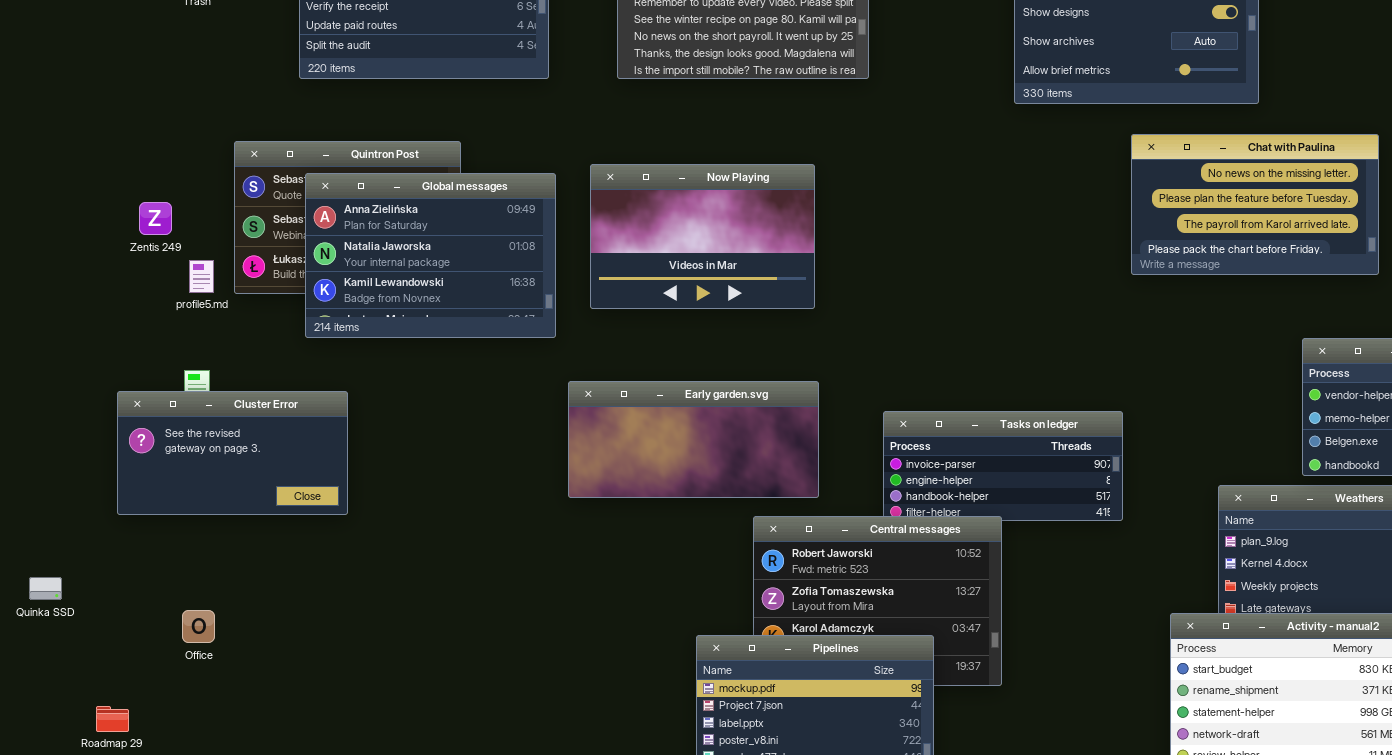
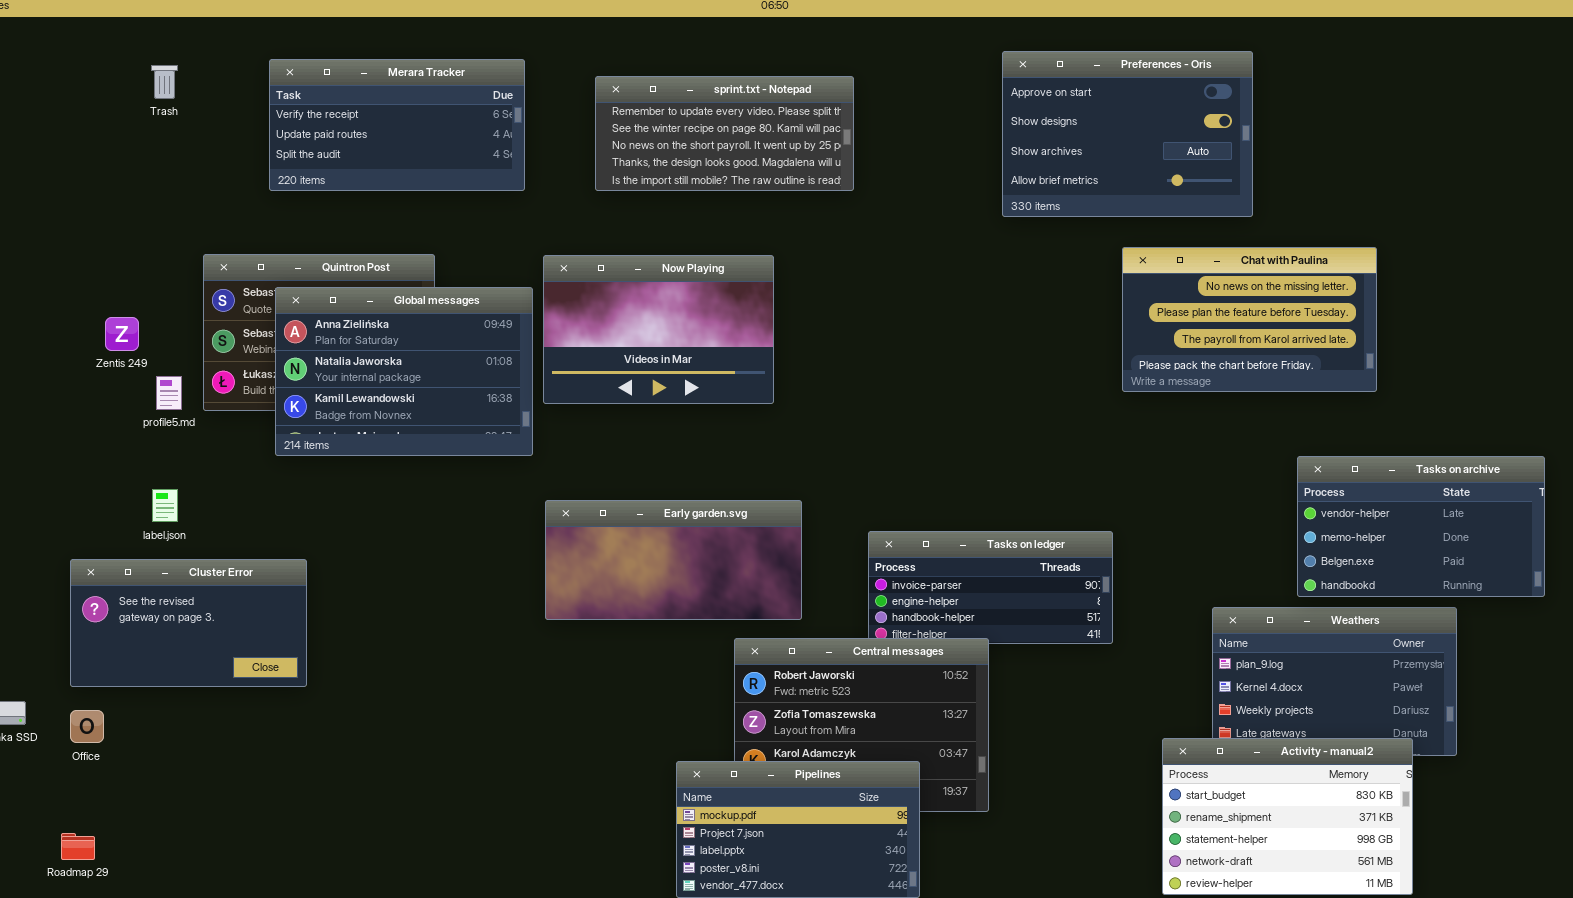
Now Playing: [590,164,815,309] -> [543,255,774,404], moved
Cluster Error: [117,391,348,515] -> [70,559,307,687], moved
Office: [182,610,215,643] -> [70,710,104,743], moved

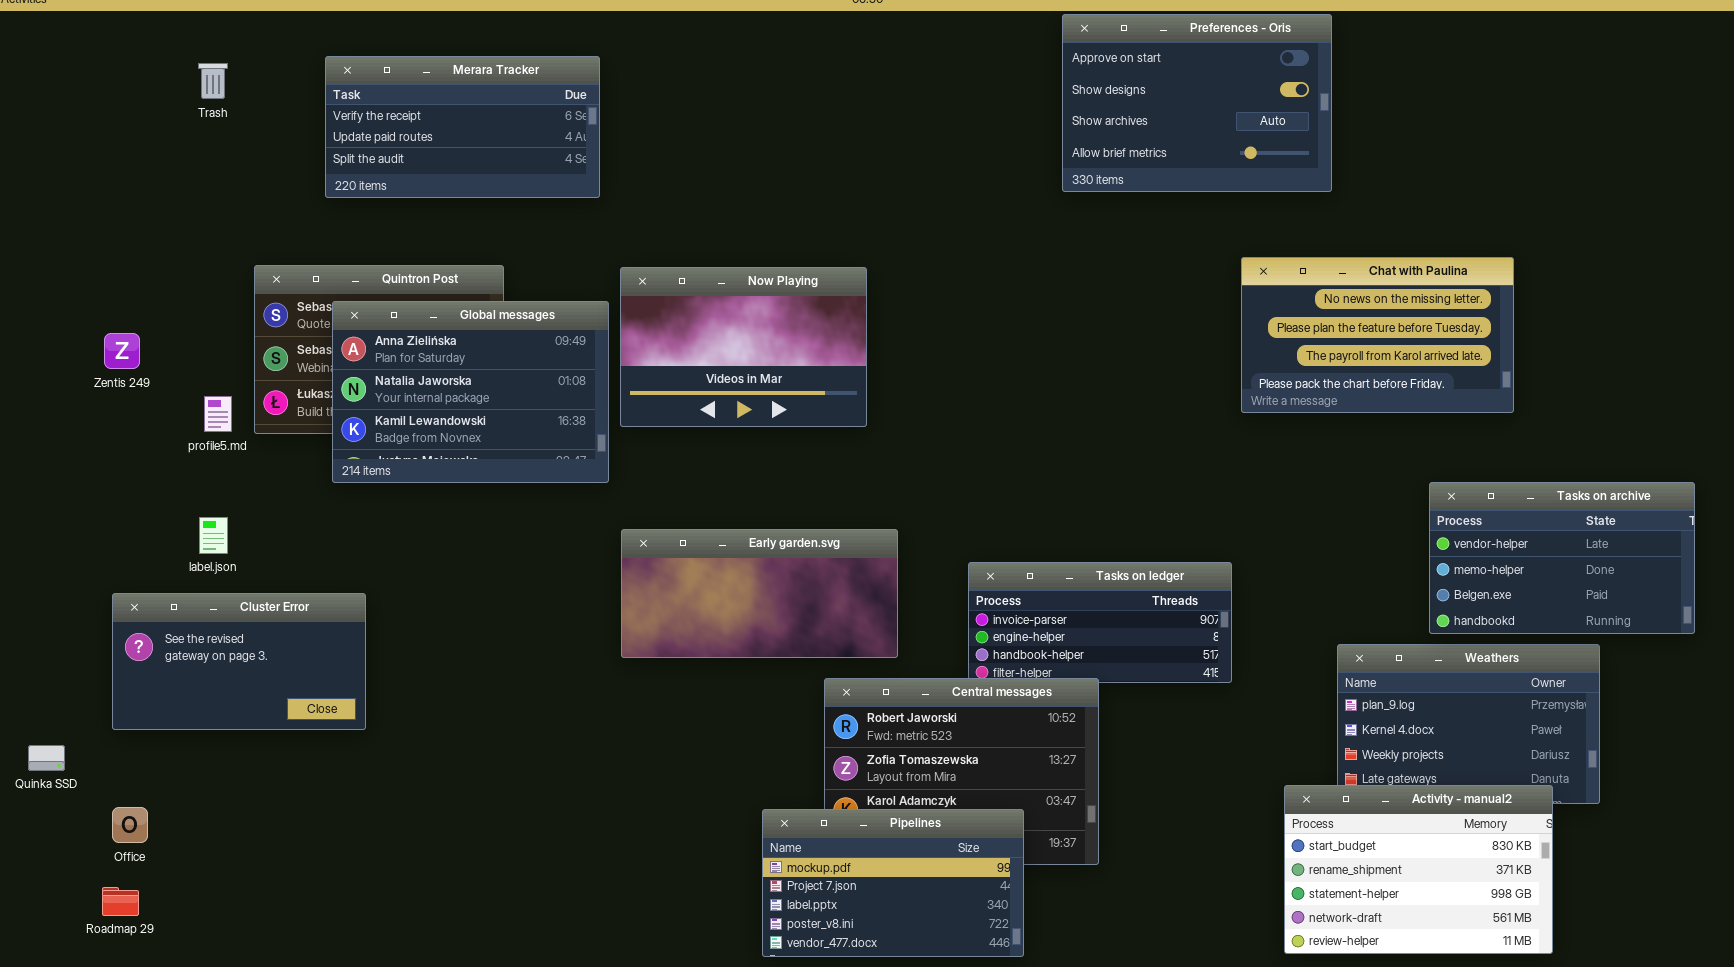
Preferences - Oris: [1002,51,1253,217] -> [1062,14,1332,192], moved
sprint.txt - Notepad: [595,76,854,191] -> none, closed
Zentis 249: [105,317,139,351] -> [104,333,140,369], moved
Office: [70,710,104,743] -> [112,807,148,843], moved

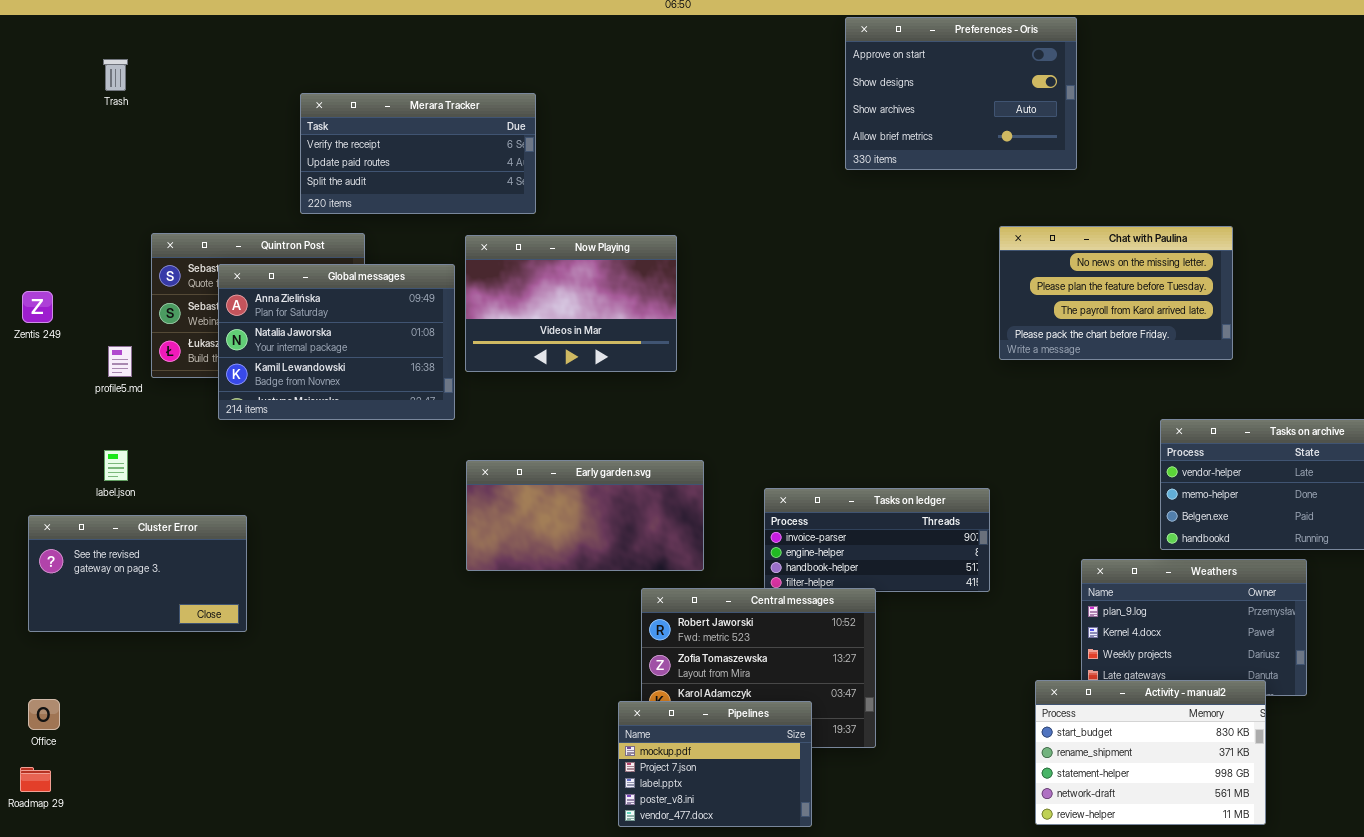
Merara Tracker: [325,56,600,198] -> [300,93,536,214], moved
Pipelines: [762,809,1024,957] -> [618,701,812,827], resized

